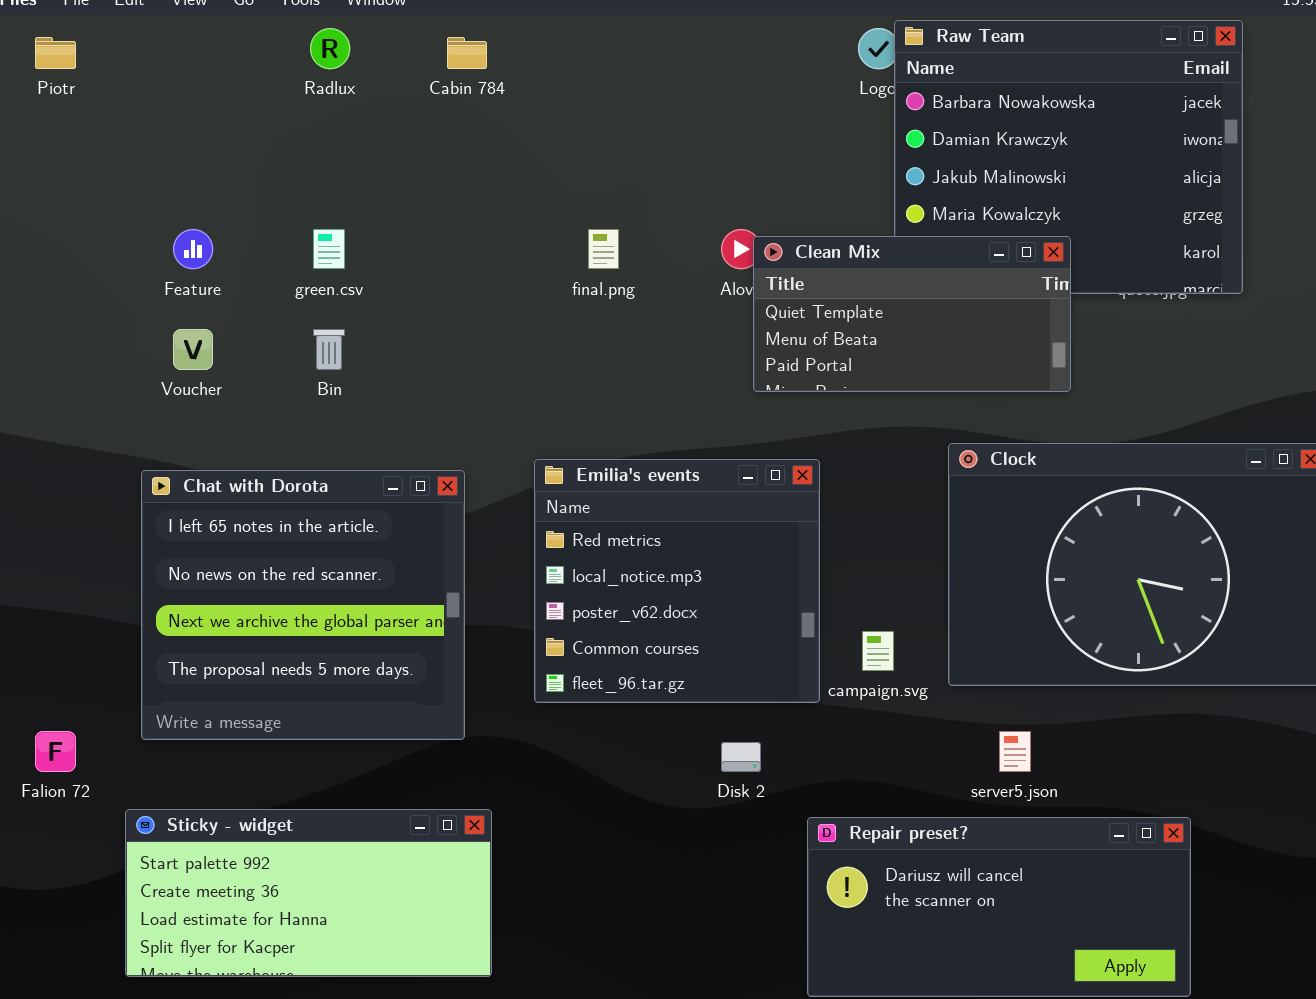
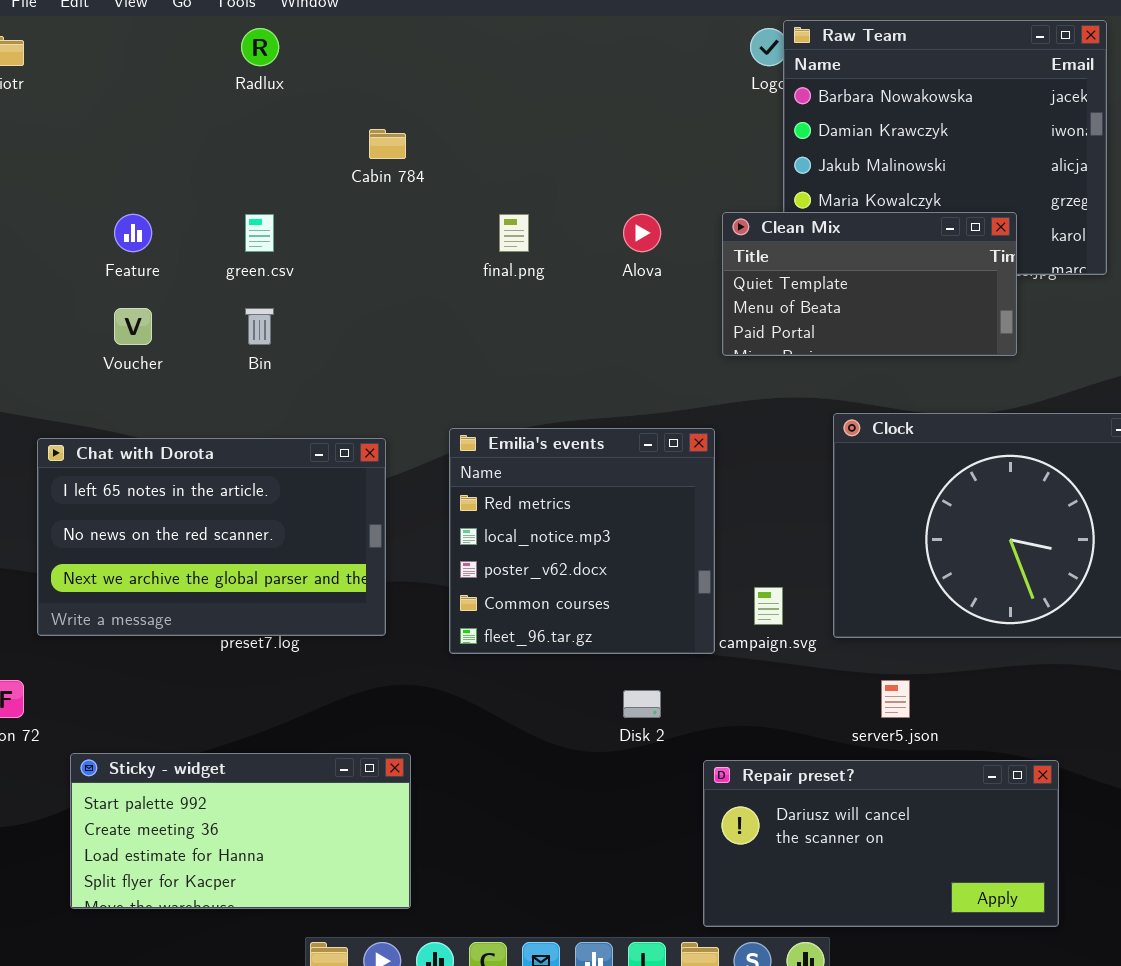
Cabin 784: [447,37,487,69] -> [369,129,406,159], moved
Clean Mix: [753,236,1071,392] -> [722,212,1017,356], moved
Chat with Dorota: [141,470,465,740] -> [37,438,386,636], resized

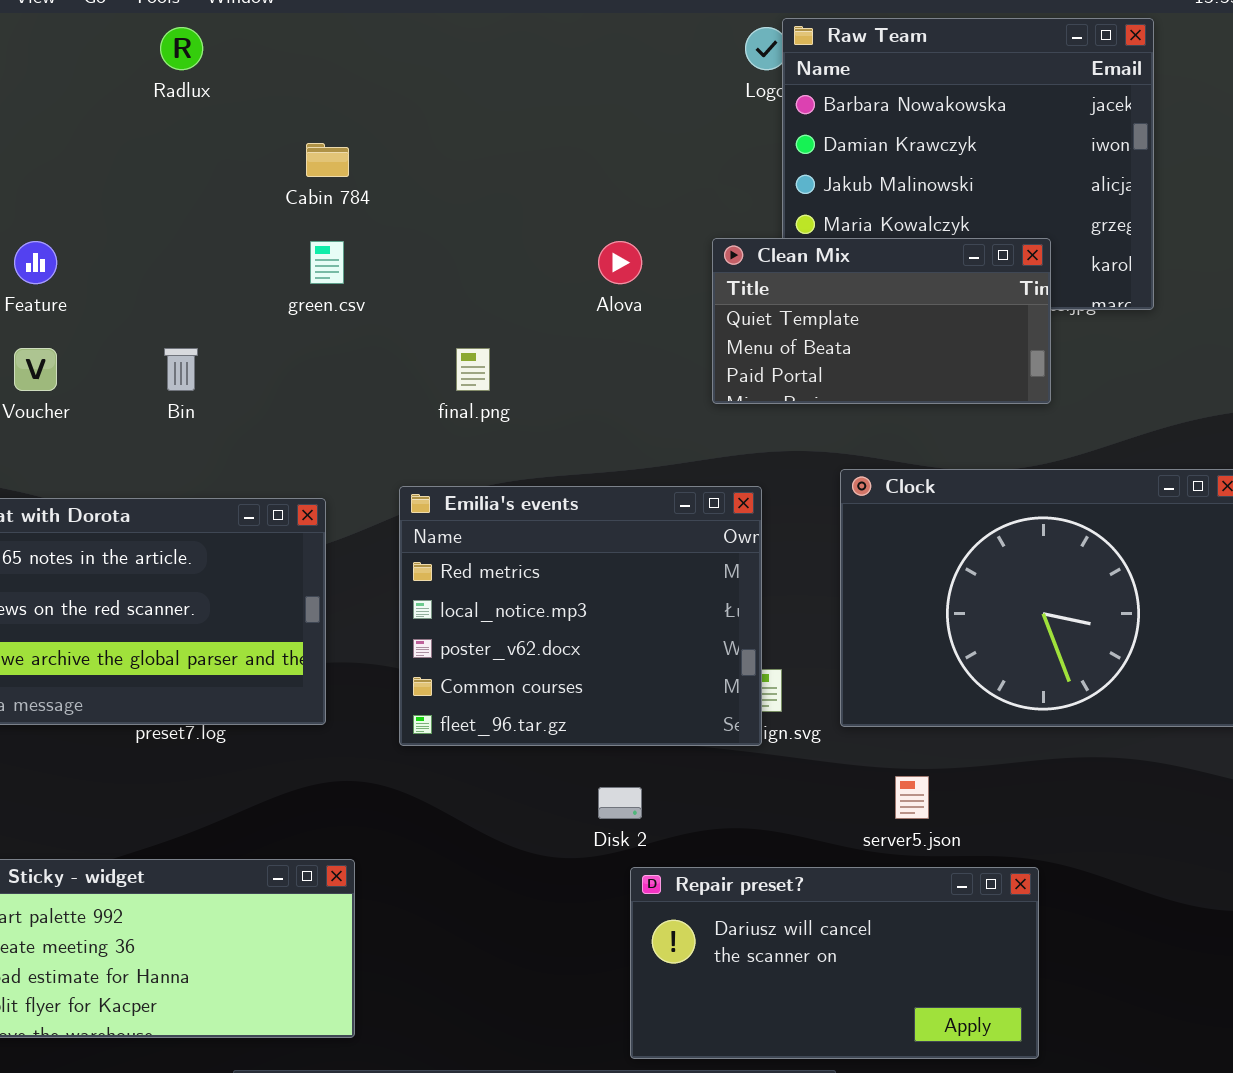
green.csv: [245,214,274,252] -> [310,241,344,284], moved
final.png: [499,214,529,252] -> [456,348,490,391], moved
Emilia's events: [449,428,715,654] -> [399,486,762,746], resized
Repair preset?: [703,760,1059,927] -> [630,867,1039,1059], moved

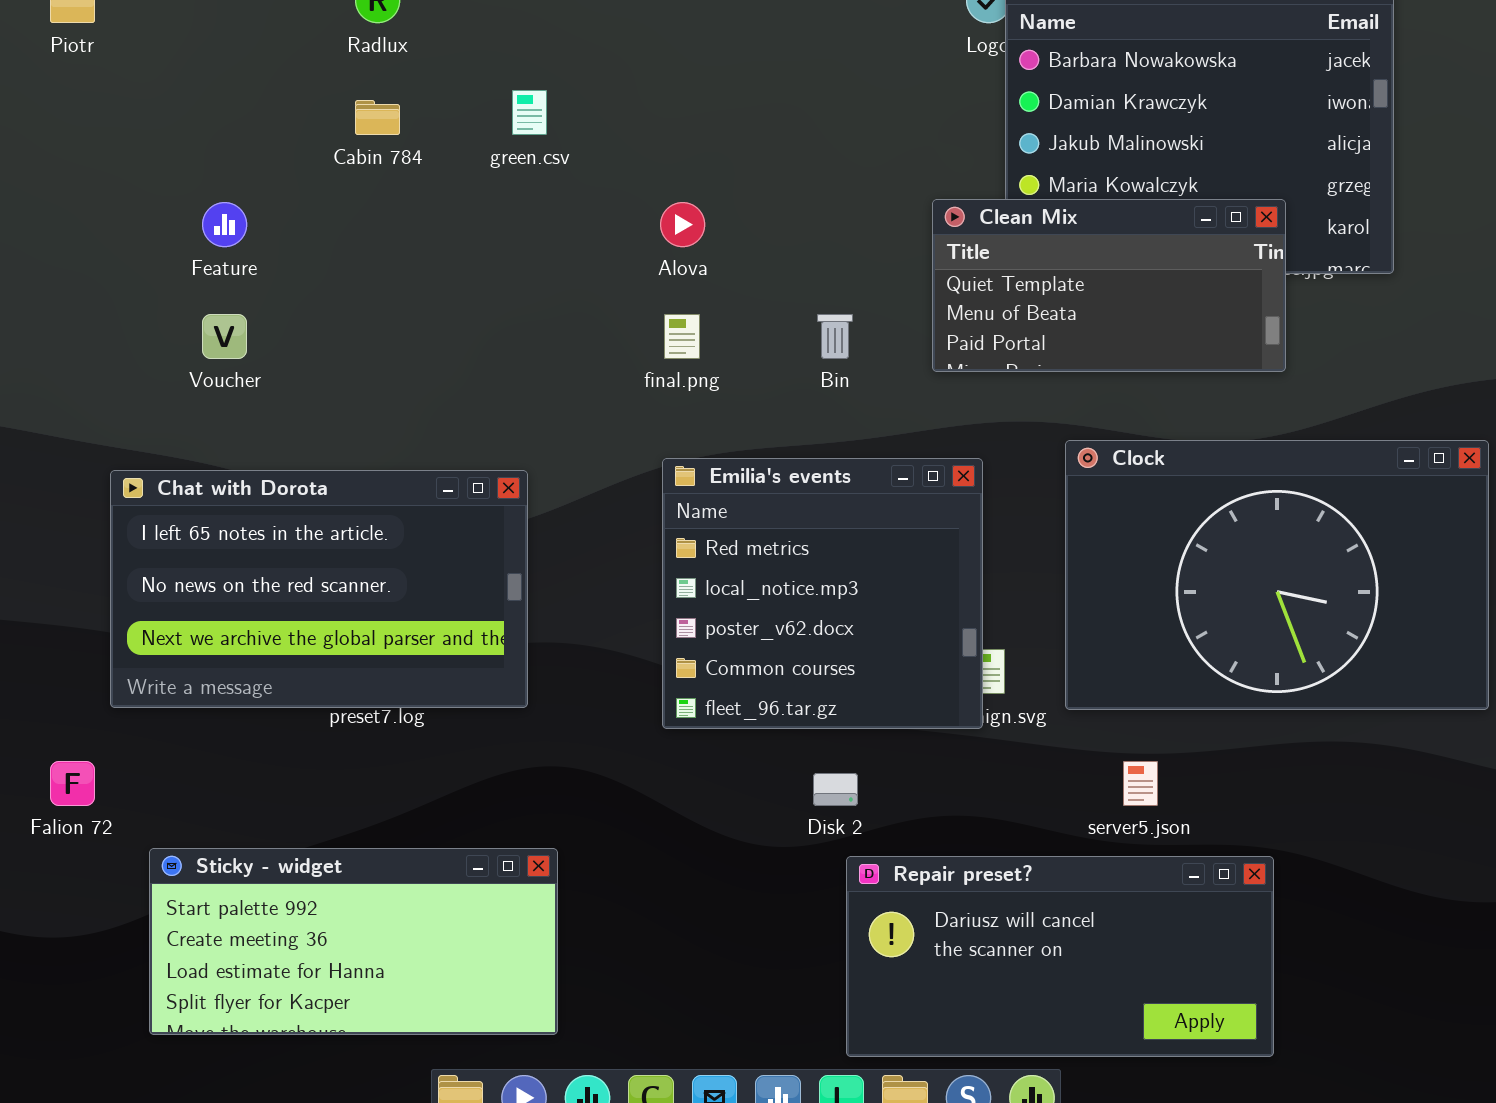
Cabin 784: [306,143,349,177] -> [355,100,400,135], moved
green.csv: [310,241,344,284] -> [512,90,547,135], moved
Alova: [598,241,642,284] -> [660,202,705,247], moved
Bin: [164,348,198,391] -> [817,314,853,359], moved
Emilia's events: [399,486,762,746] -> [662,458,983,729], resized

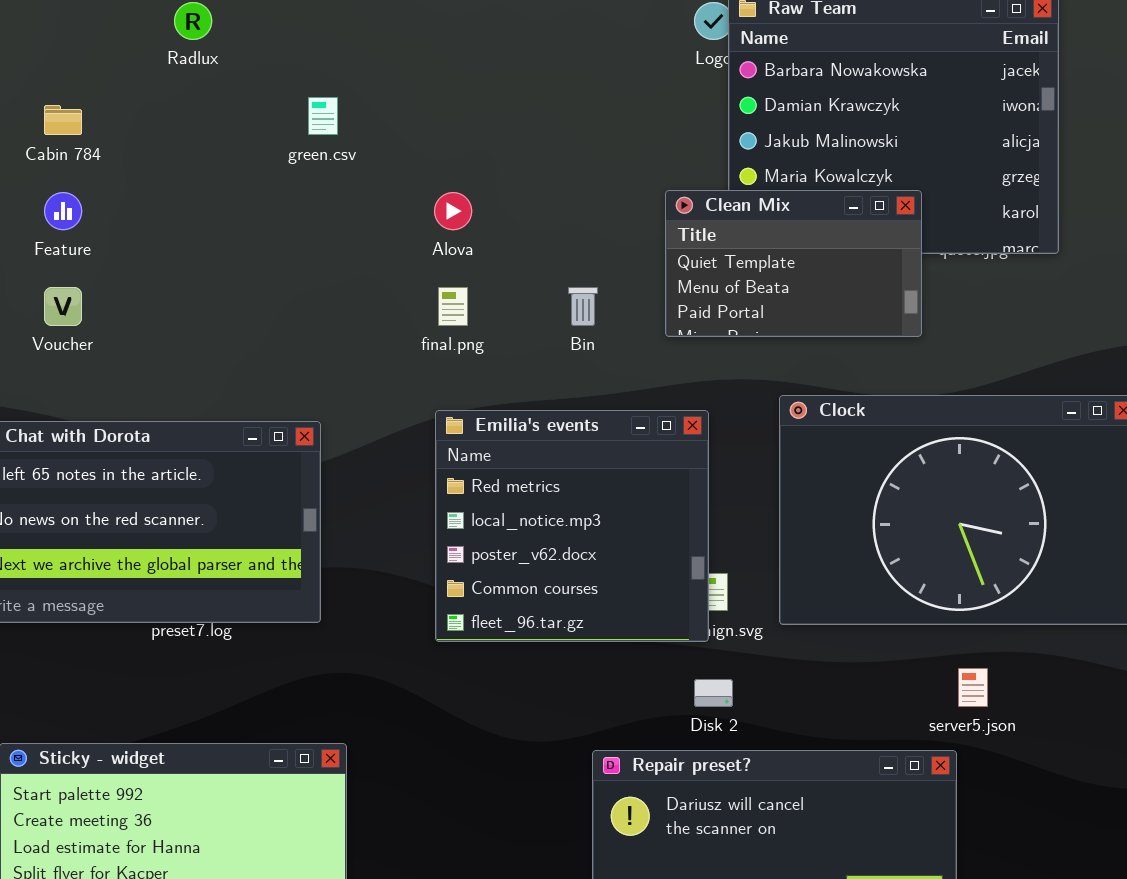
Cabin 784: [355,100,400,135] -> [44,105,82,135], moved
Clean Mix: [932,199,1286,372] -> [665,190,922,337], resized
server5.json: [1123,761,1158,806] -> [958,668,988,707], moved
Disk 2: [813,773,858,806] -> [694,679,733,707], moved

